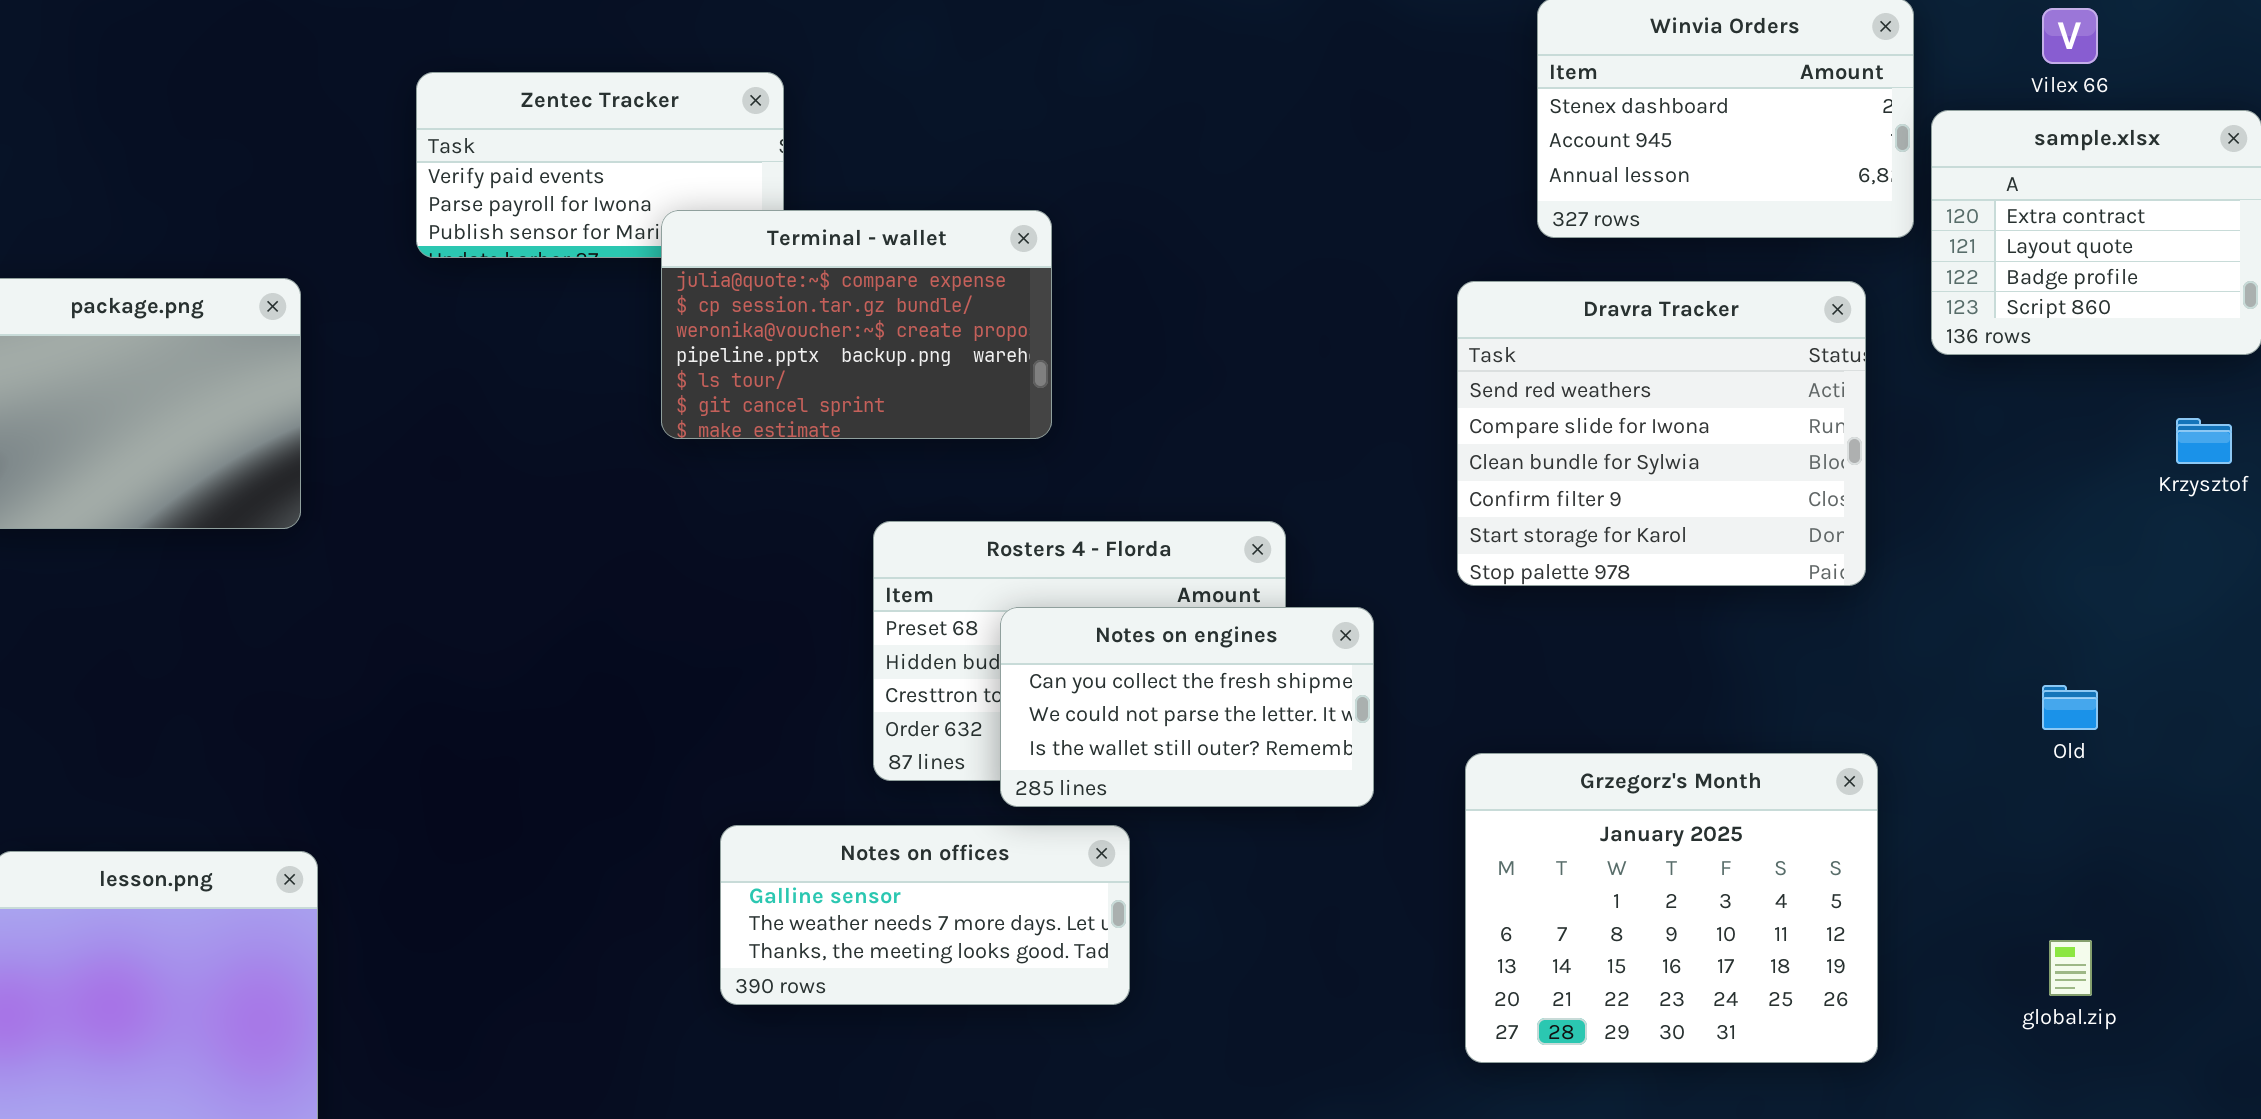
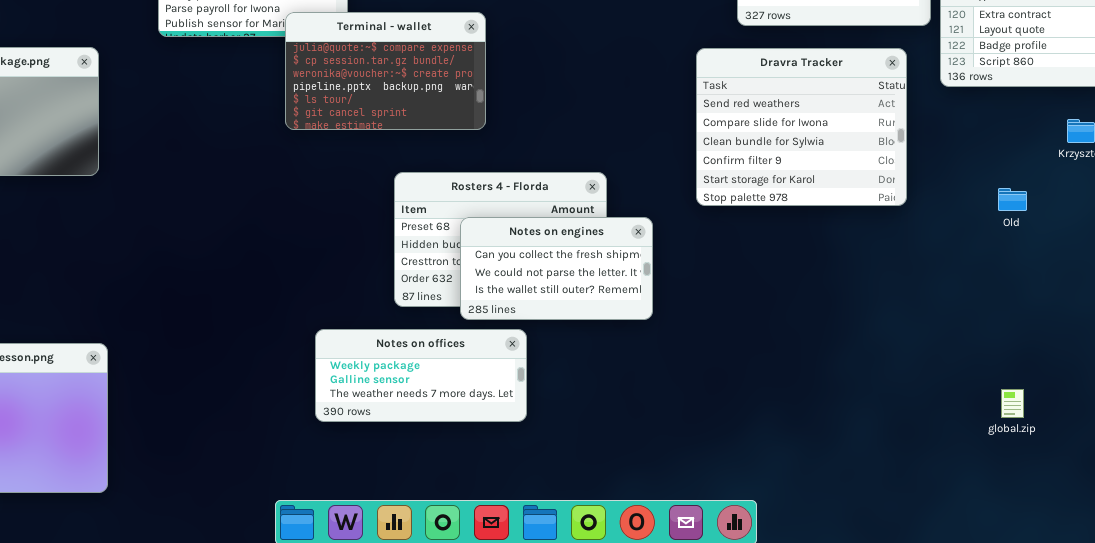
Old: [2042,685,2098,730] -> [998,188,1027,211], moved
Grzegorz's Month: [1465,753,1878,1063] -> none, closed
Notes on offices: [720,825,1130,1005] -> [315,329,527,422], scrolled up 1 row

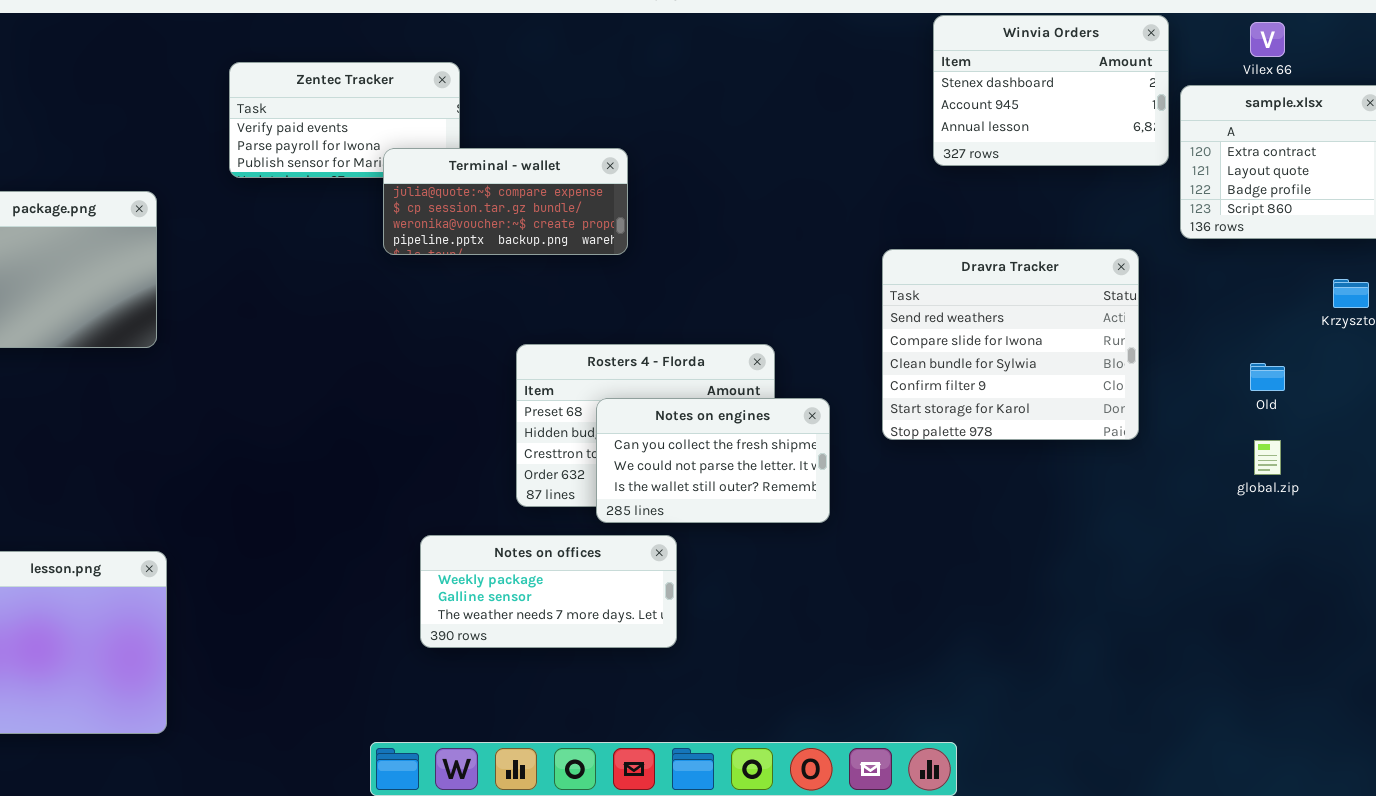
Terminal - wallet: [285,12,486,130] -> [383,148,628,255], resized
Dravra Tracker: [696,48,907,206] -> [882,249,1139,440], moved
global.zip: [1001,389,1024,418] -> [1254,440,1281,475], moved

